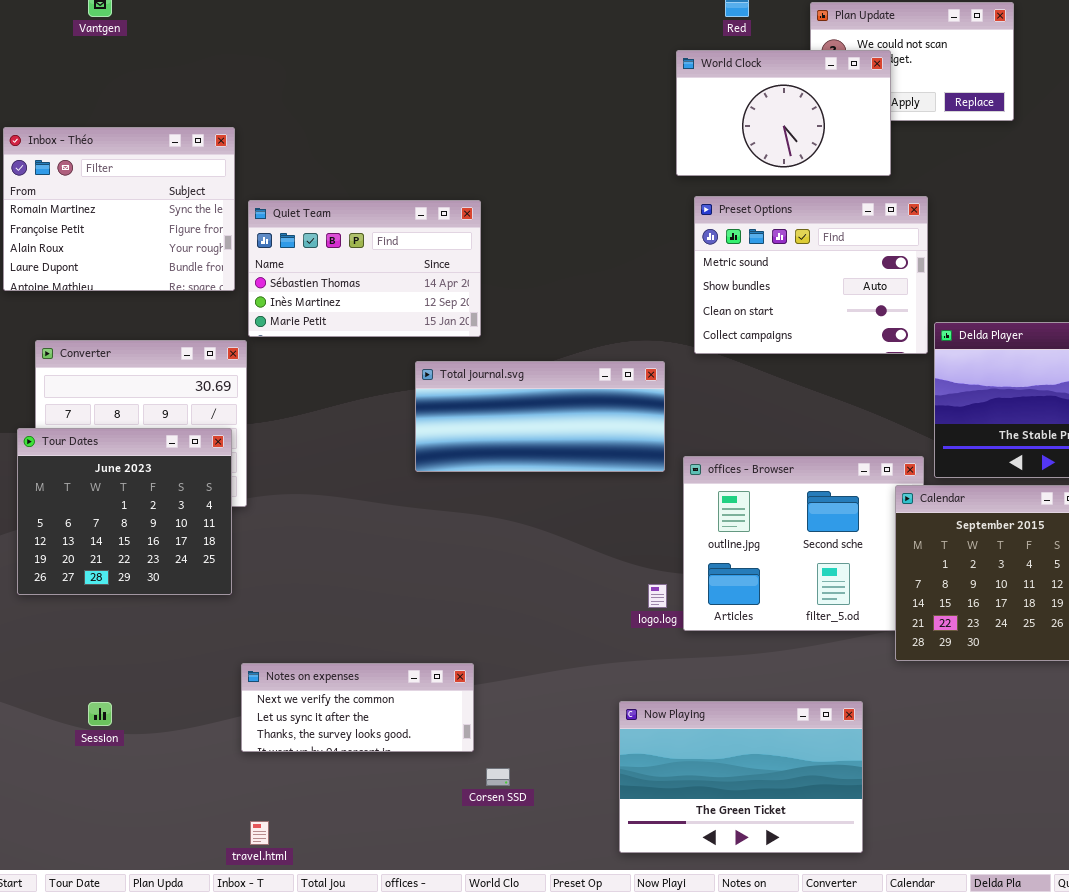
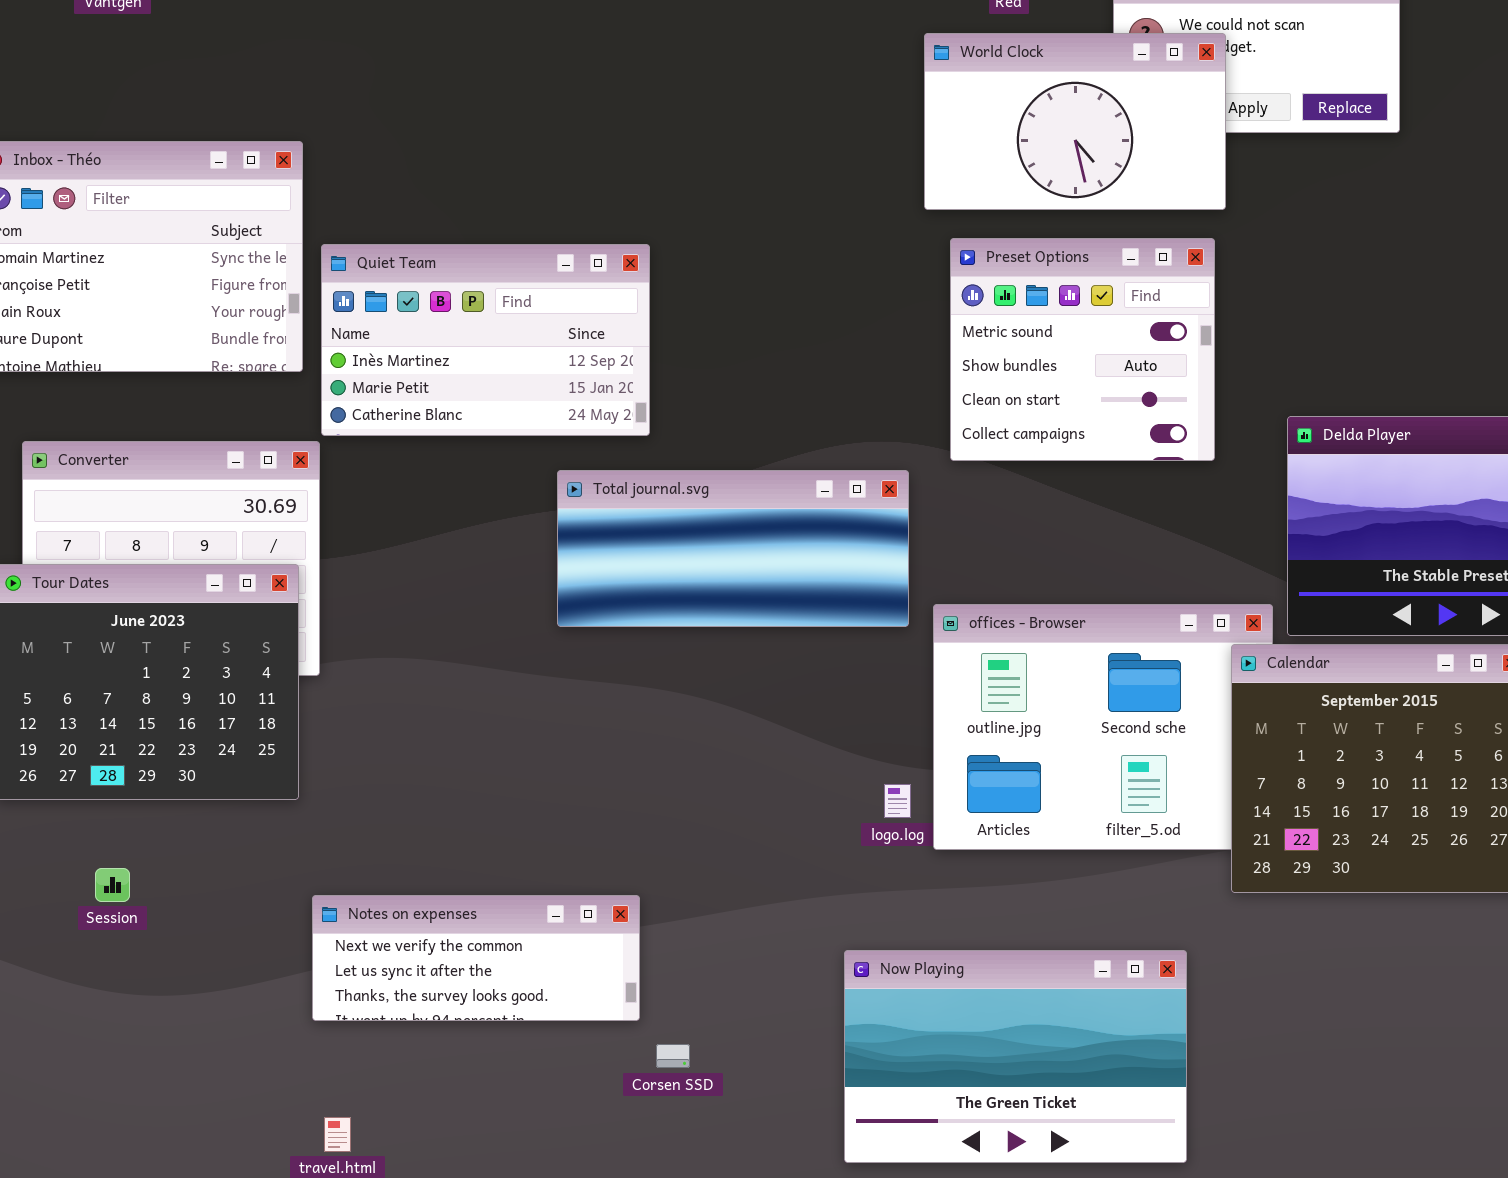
Preset Options: [694,196,928,354] -> [950,238,1215,461], resized
Quiet Team: [248,200,481,337] -> [321,244,650,436], scrolled down 1 row
Session: [88,702,112,726] -> [95,868,130,902], moved

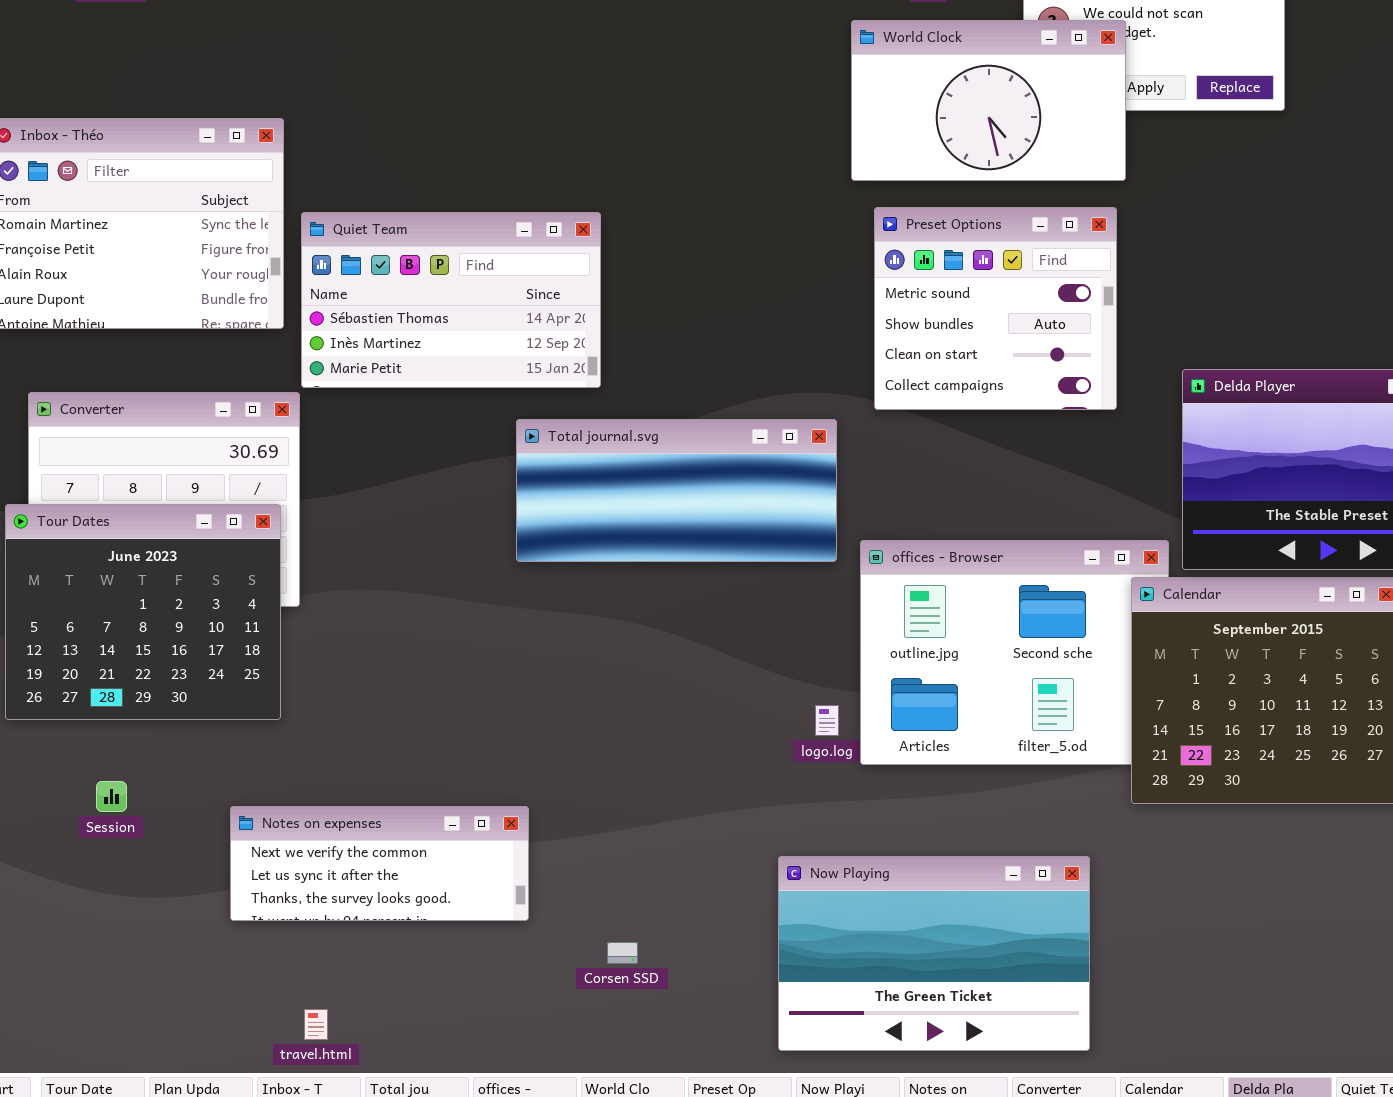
Quiet Team: [321,244,650,436] -> [301,212,601,388], scrolled up 1 row
Notes on expenses: [312,895,640,1021] -> [230,806,529,921], moved

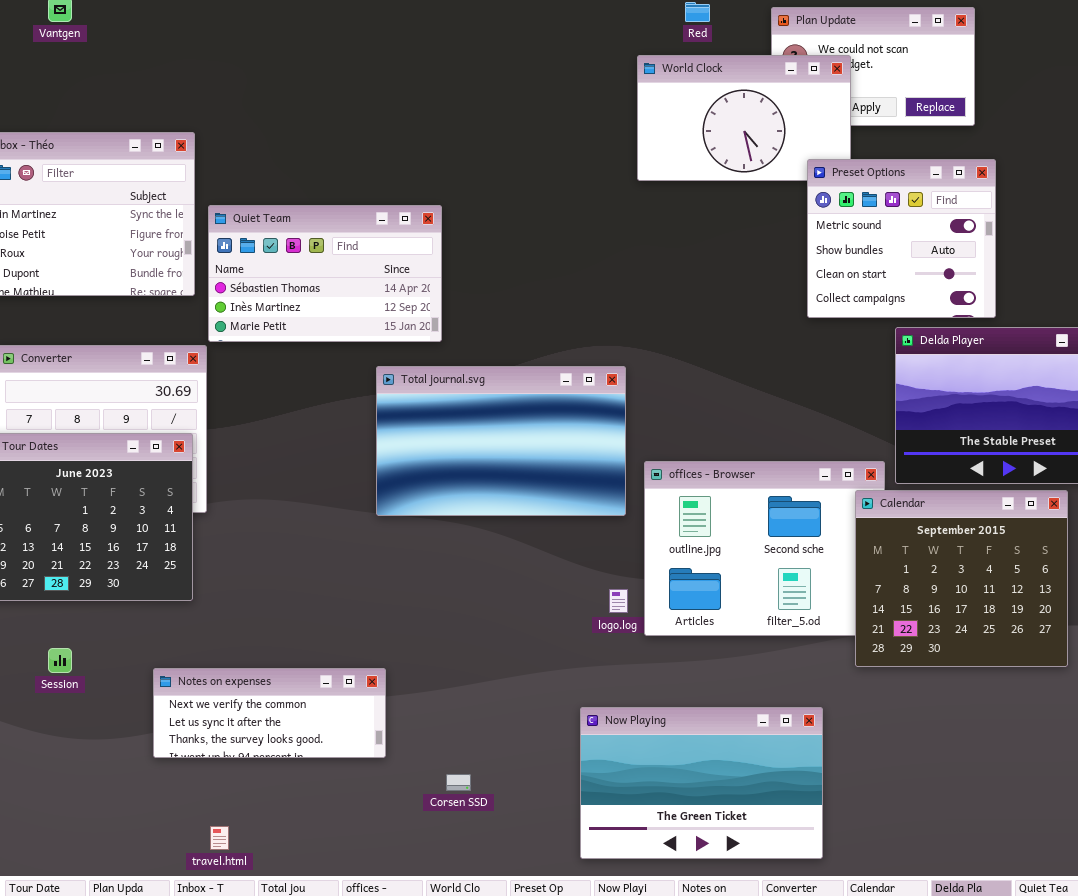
Preset Options: [874,207,1117,410] -> [807,159,996,318], moved
Total journal.svg: [516,419,837,562] -> [376,366,626,516], resized

